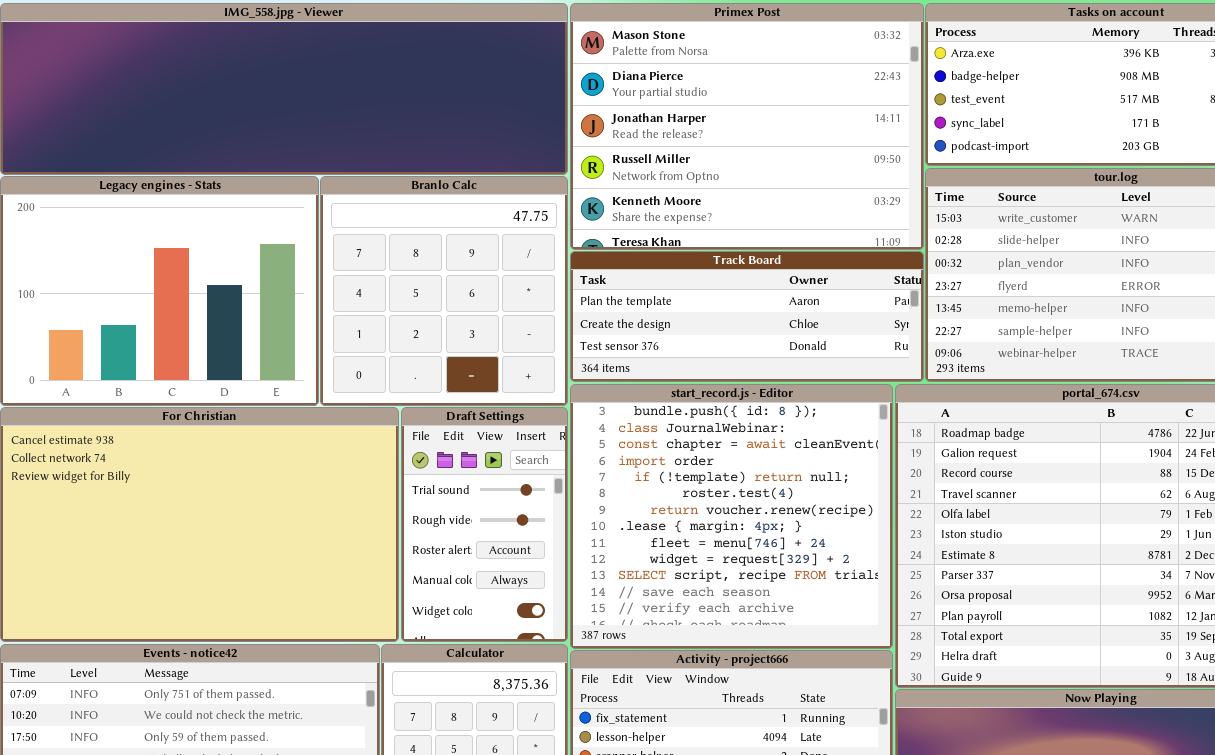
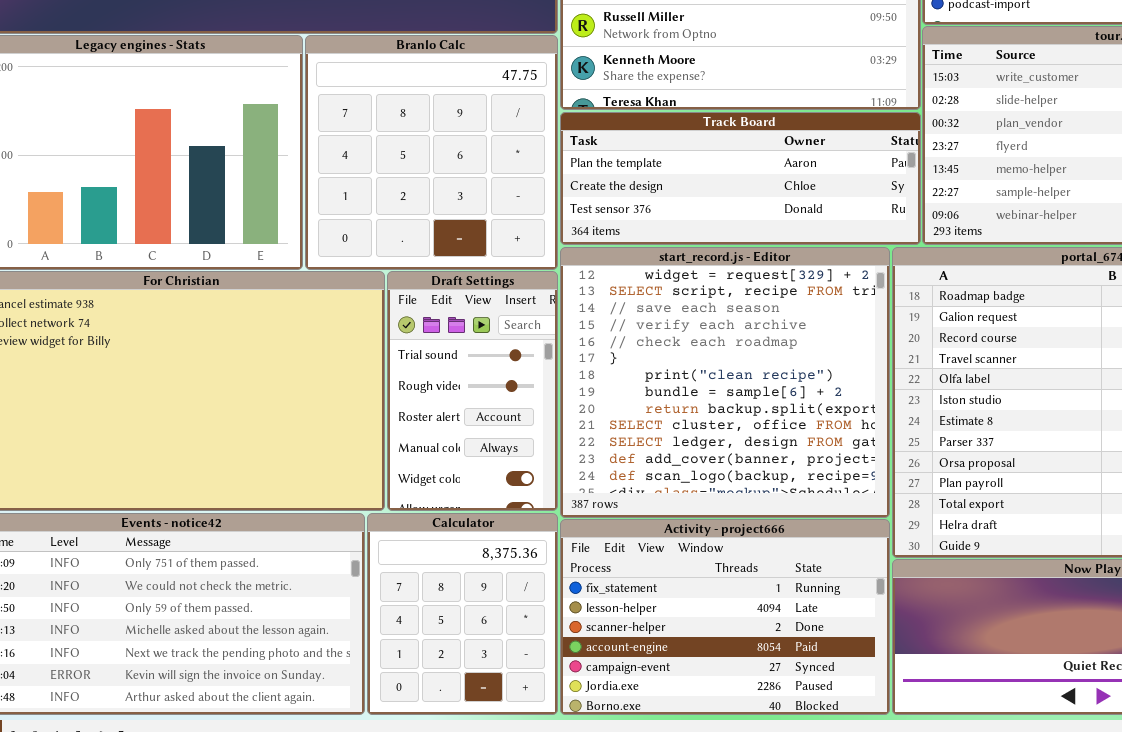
start_record.js - Editor: [570,384,893,649] -> [560,247,890,518], scrolled down 9 rows

